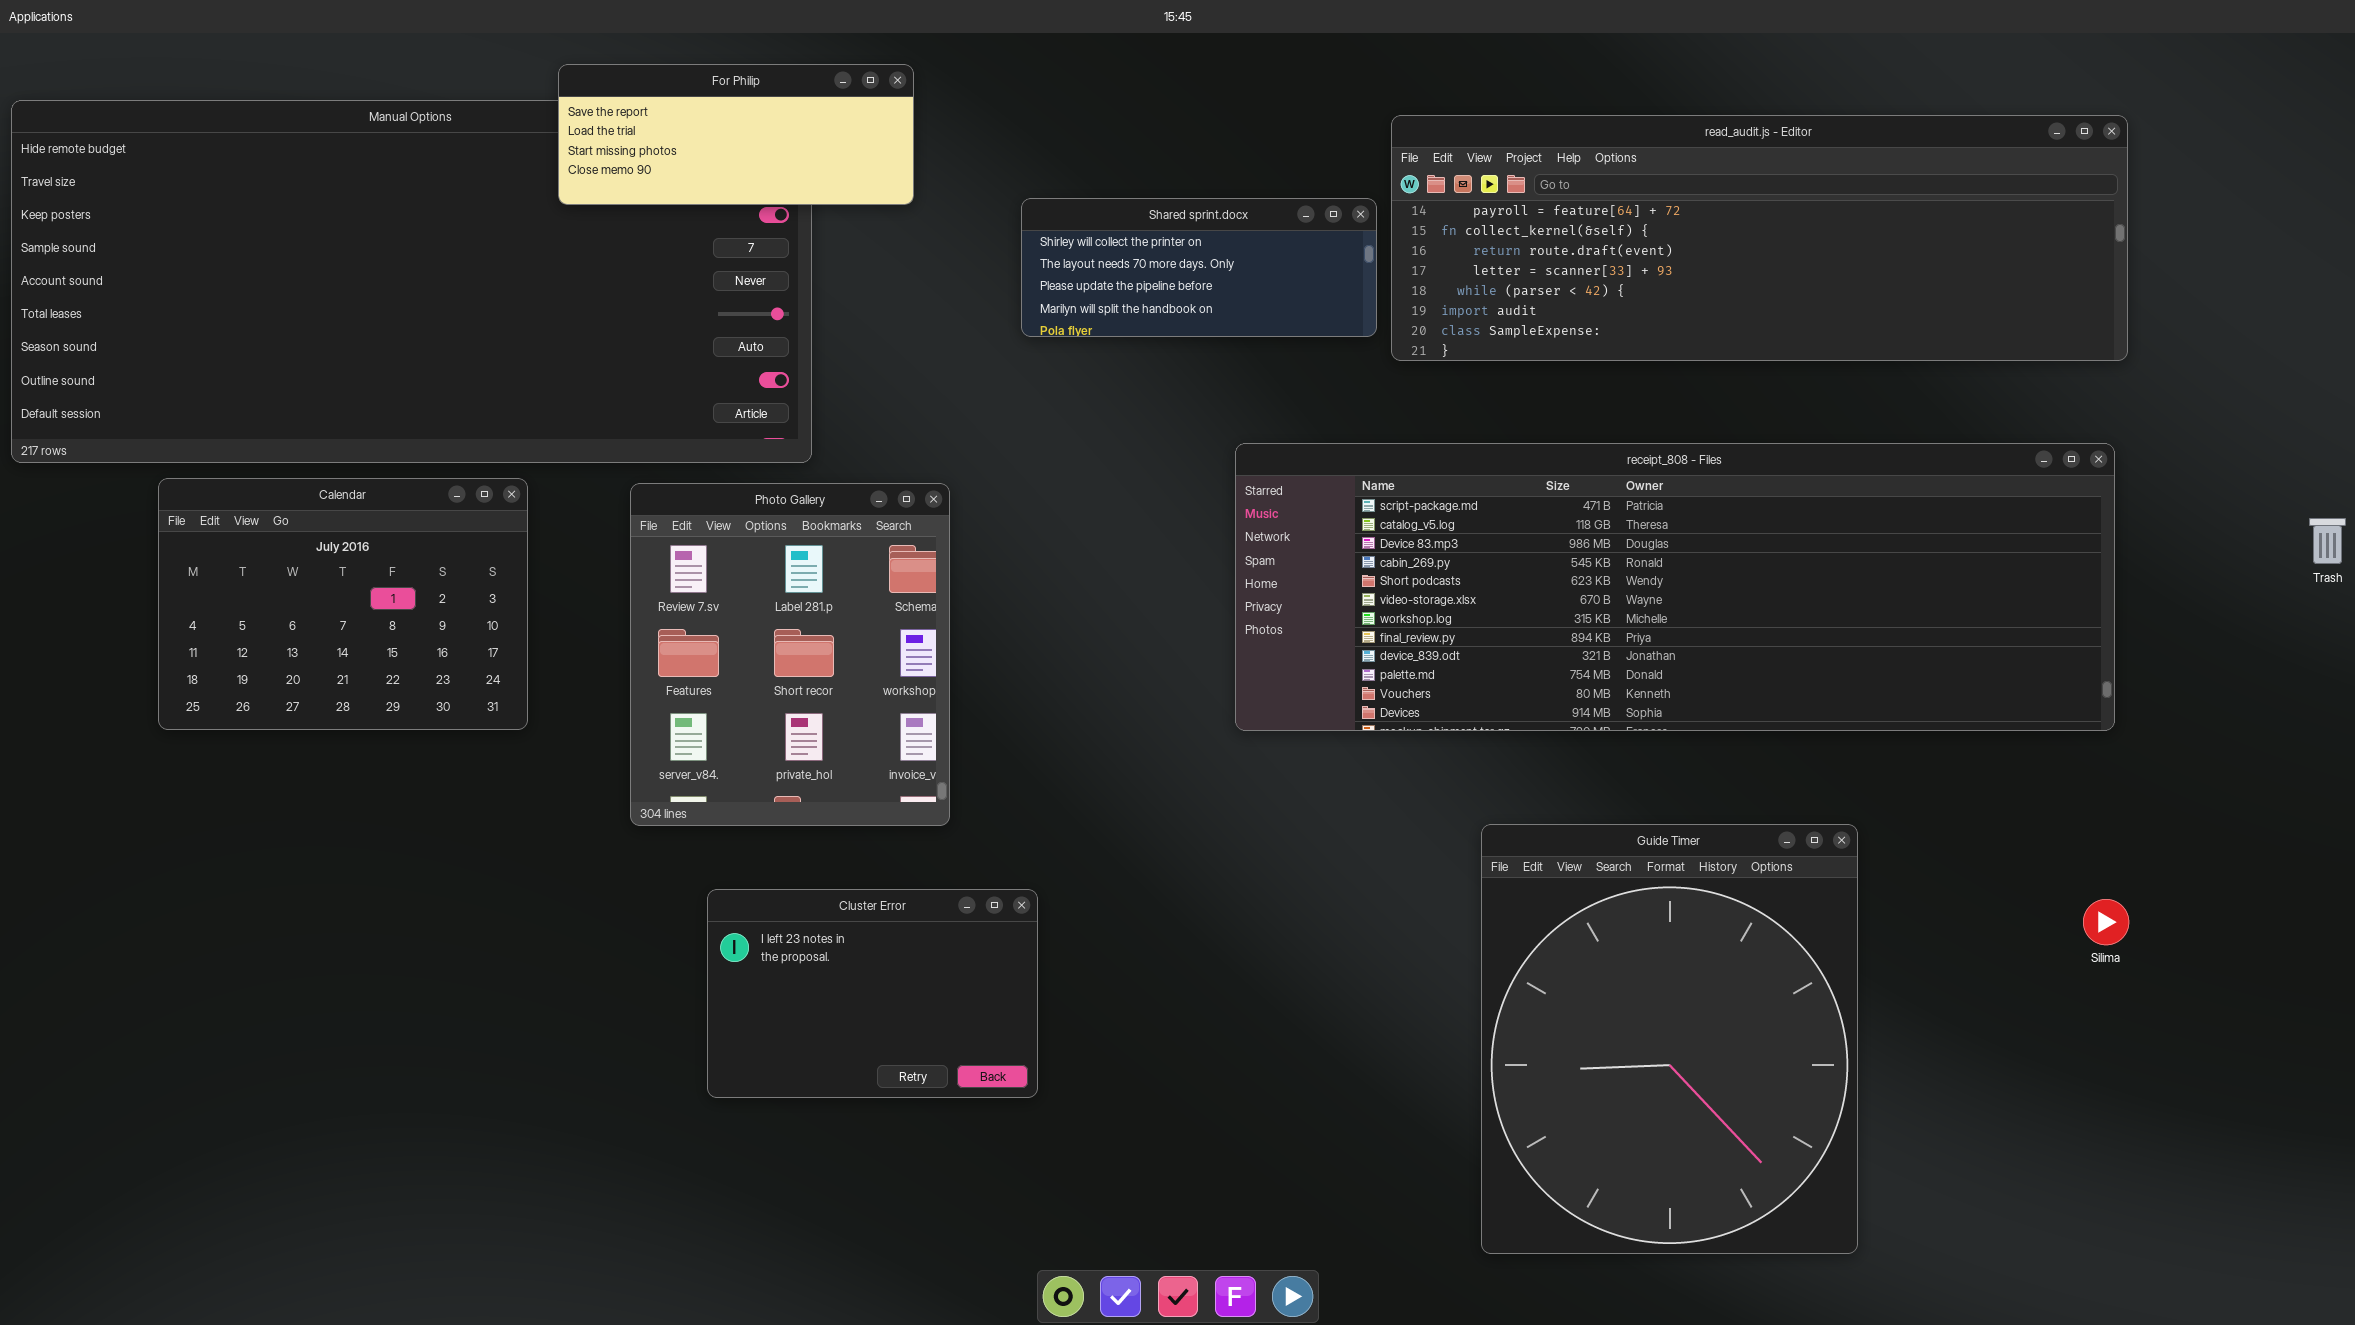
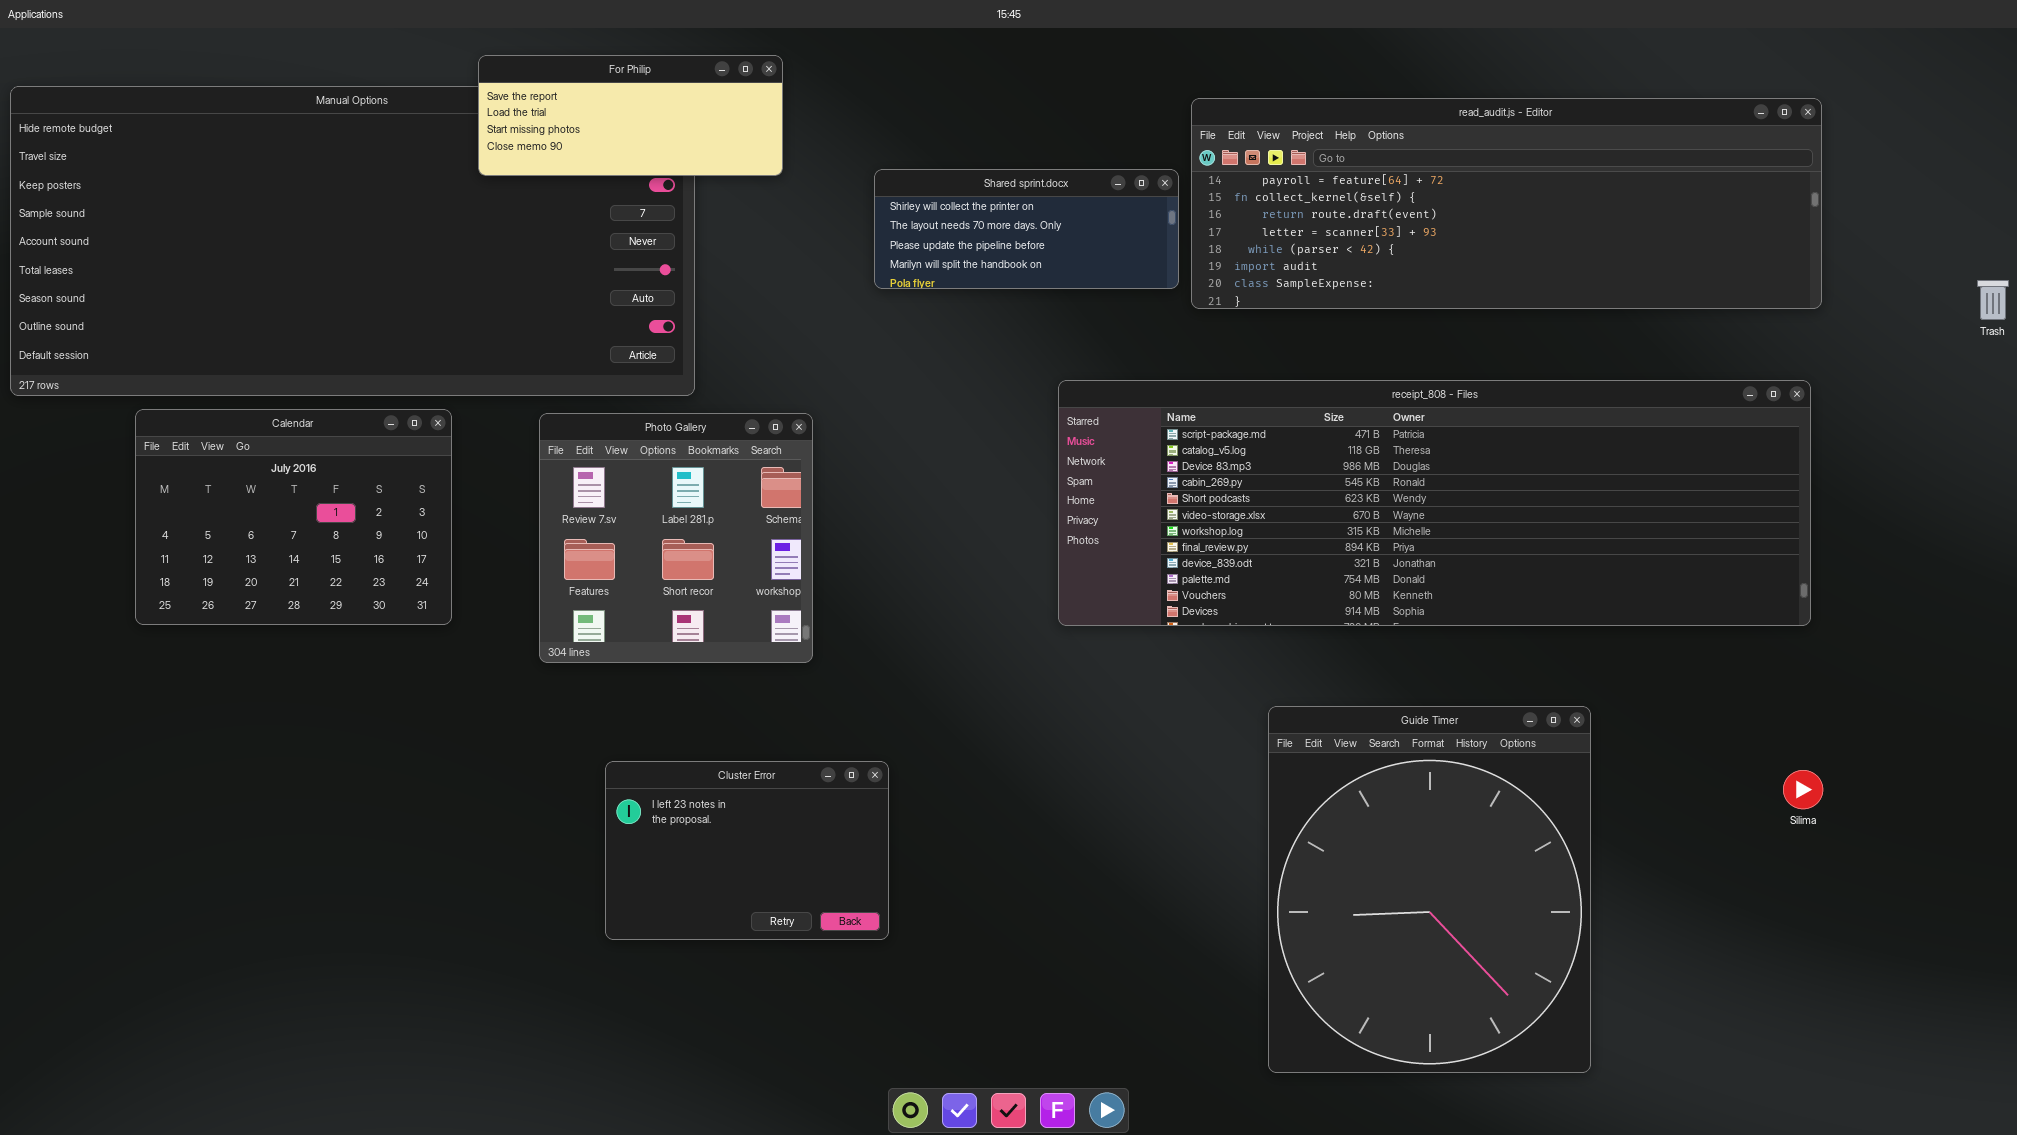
Photo Gallery: [630,483,950,826] -> [539,413,813,663], resized
Trash: [2309,518,2346,564] -> [1977,280,2009,320], moved

